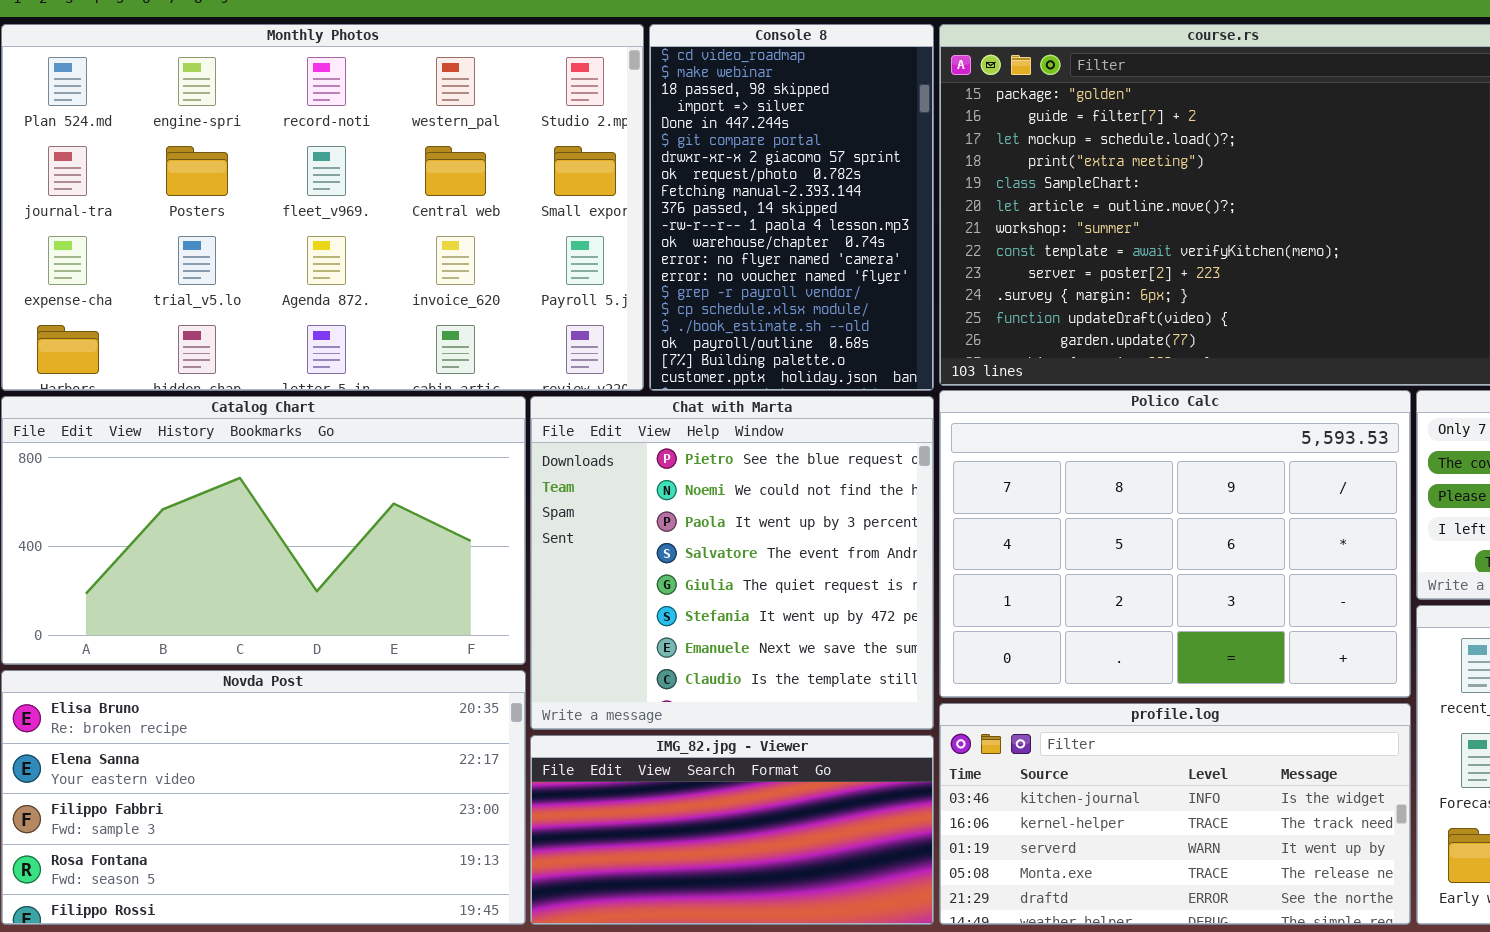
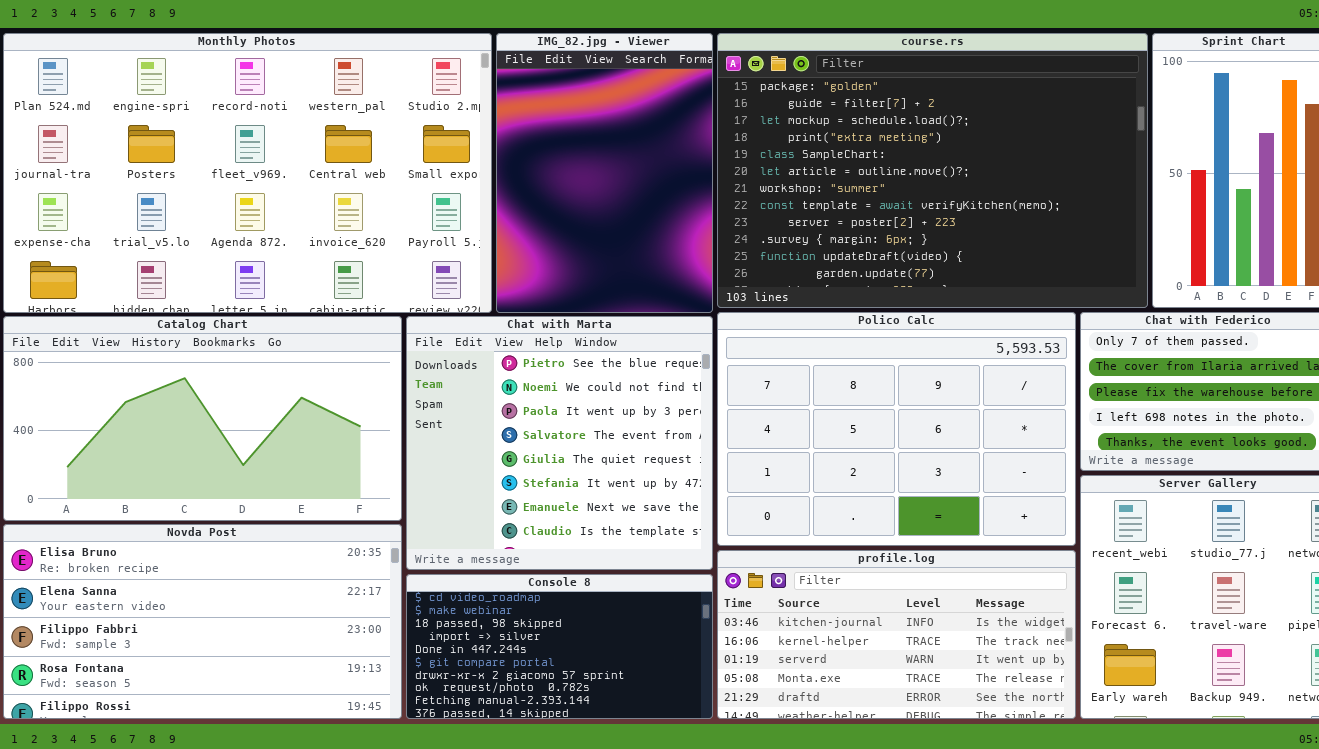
Console 8: [649,24,934,391] -> [406,574,713,719], moved, resized
IMG_82.jpg - Viewer: [530,735,934,925] -> [496,33,713,313], moved, resized

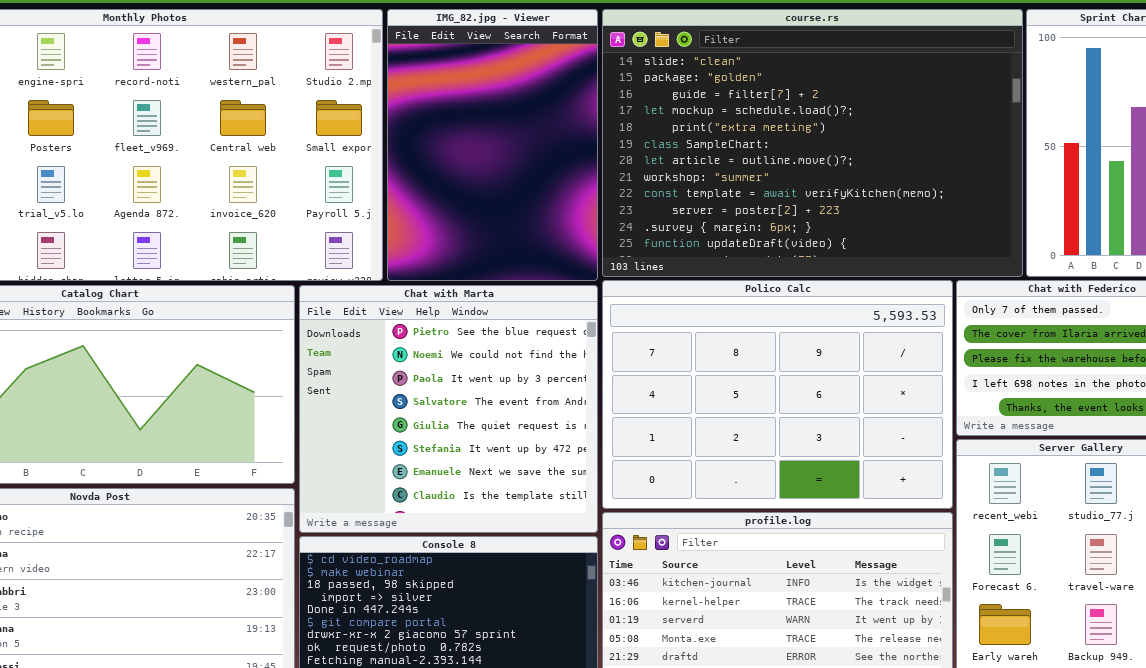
course.rs: [717,33,1148,308] -> [602,9,1023,277], scrolled up 1 row

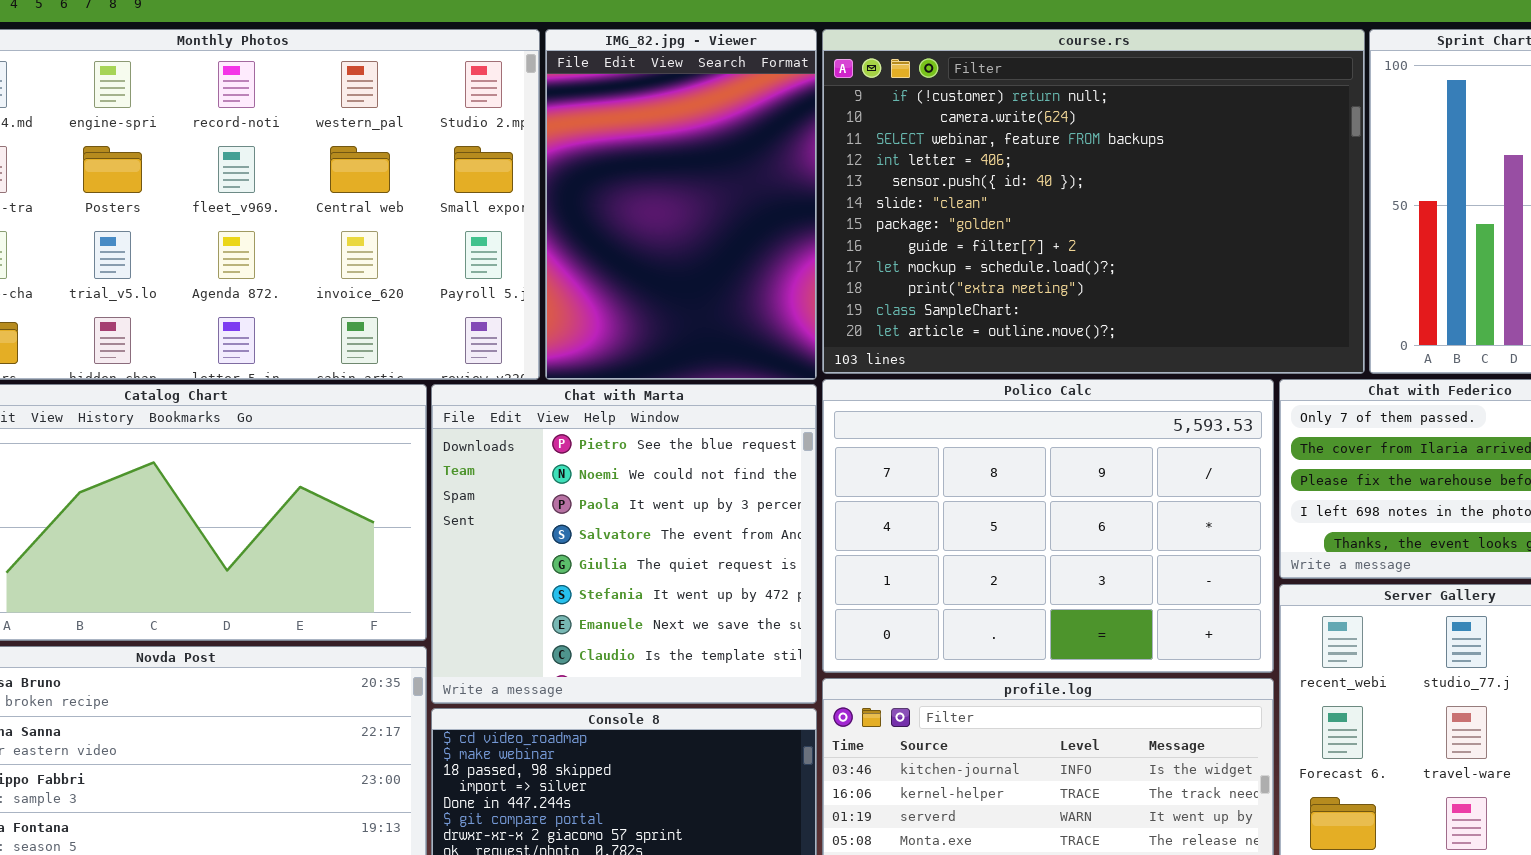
course.rs: [602,9,1023,277] -> [822,29,1365,374], scrolled up 5 rows

